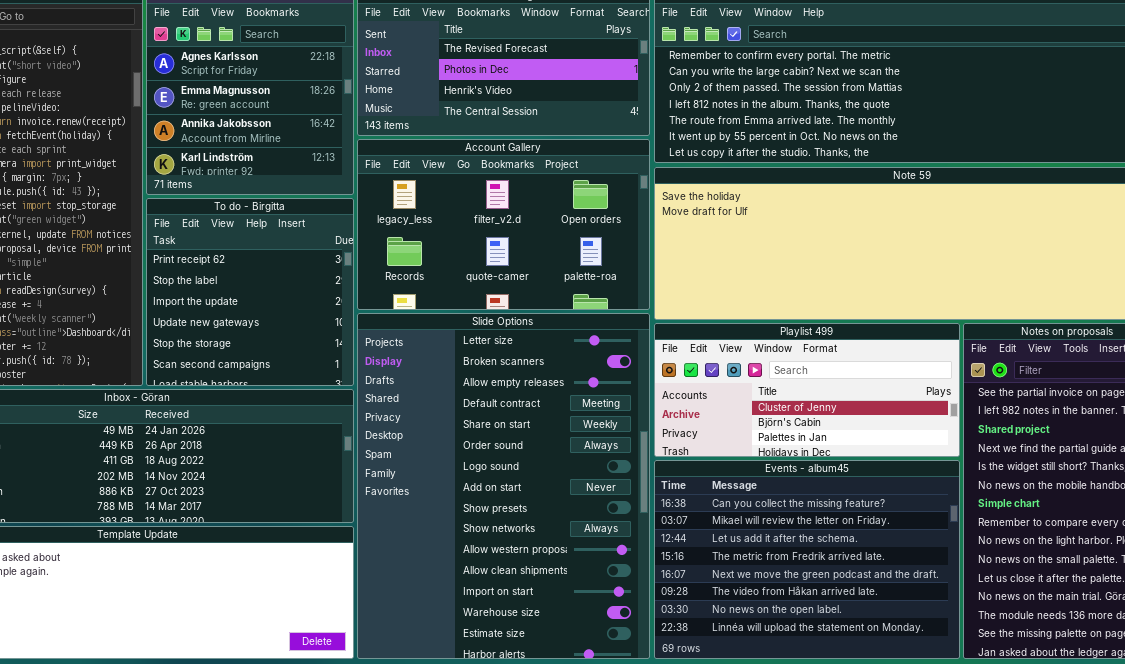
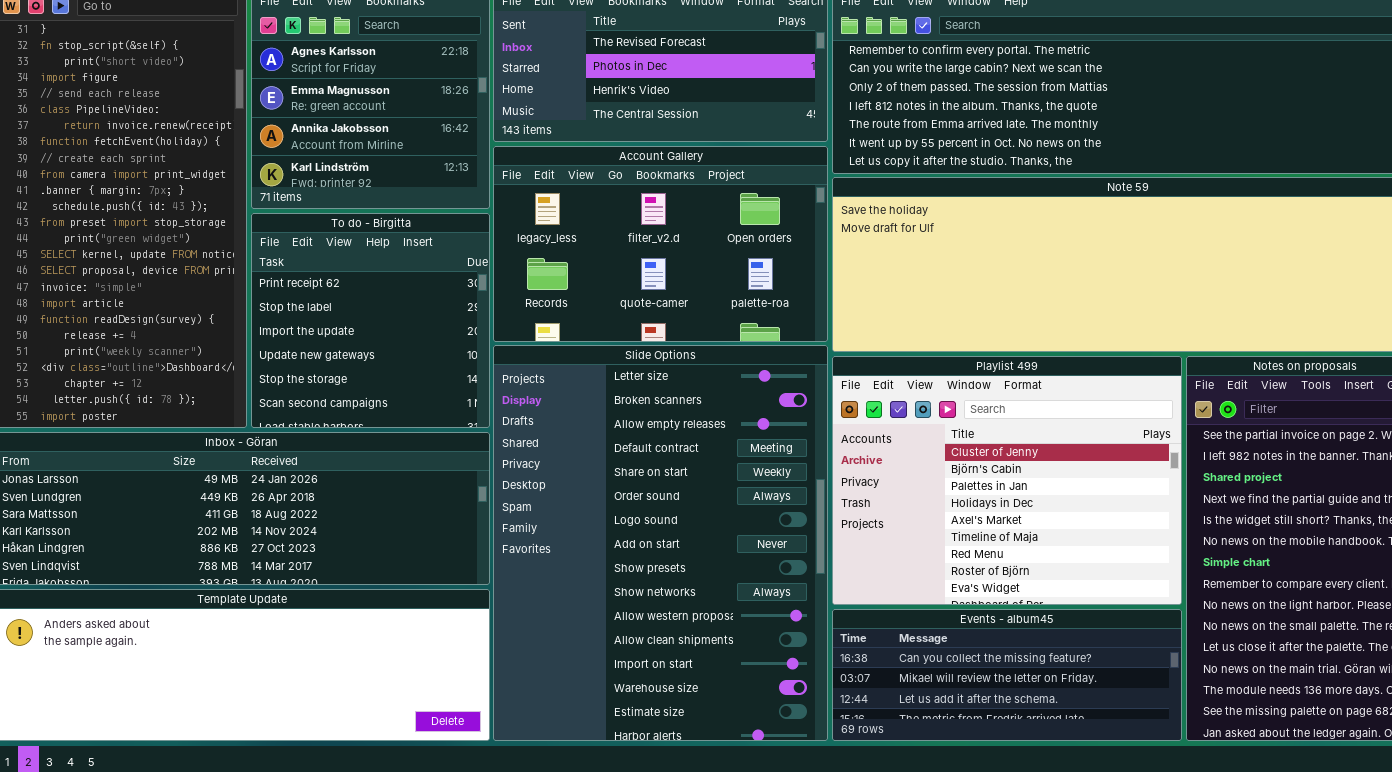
Playlist 499: [654,323,960,457] -> [832,356,1182,605], resized
Events - album45: [654,460,960,659] -> [832,609,1182,741], resized

